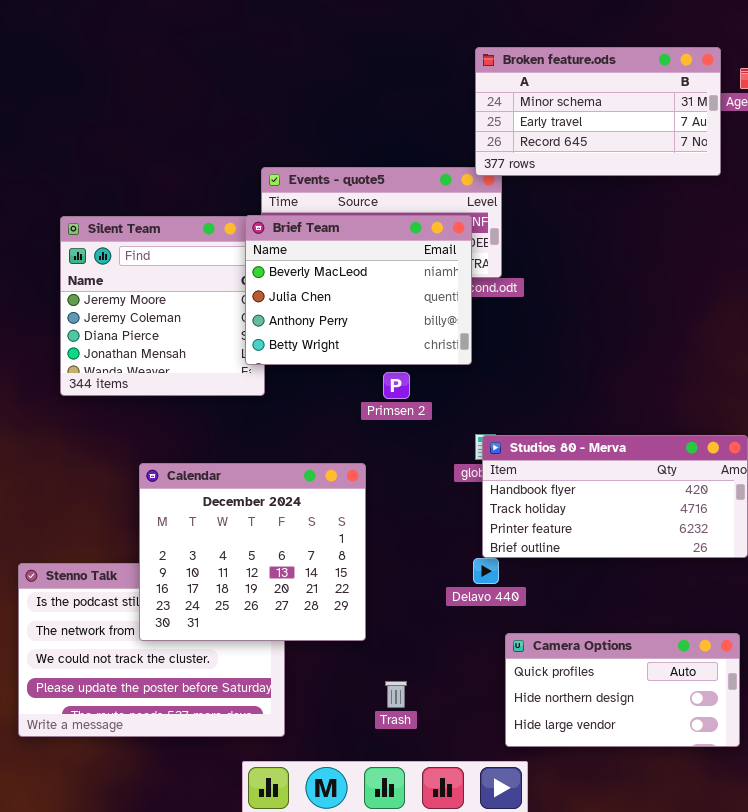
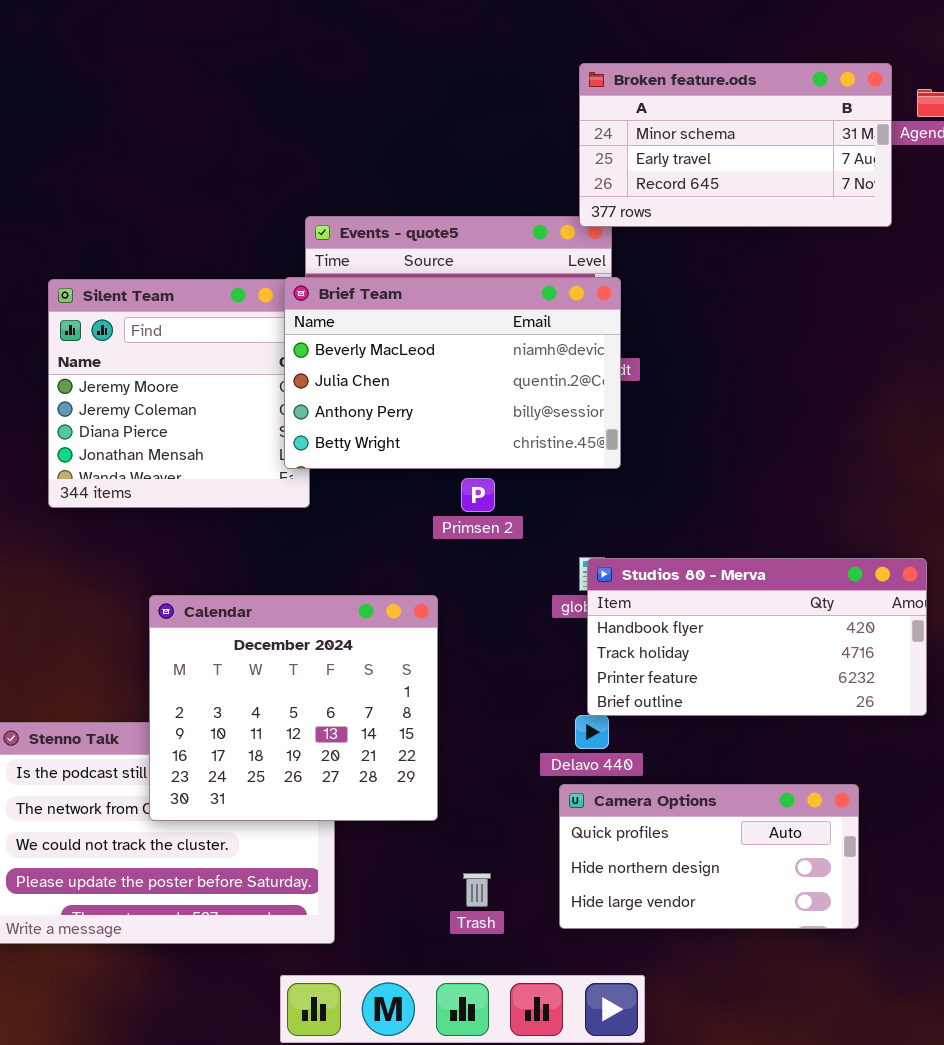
Brief Team: [245,215,472,365] -> [284,277,621,469], resized
Camera Options: [505,633,740,747] -> [559,784,859,929], moved

